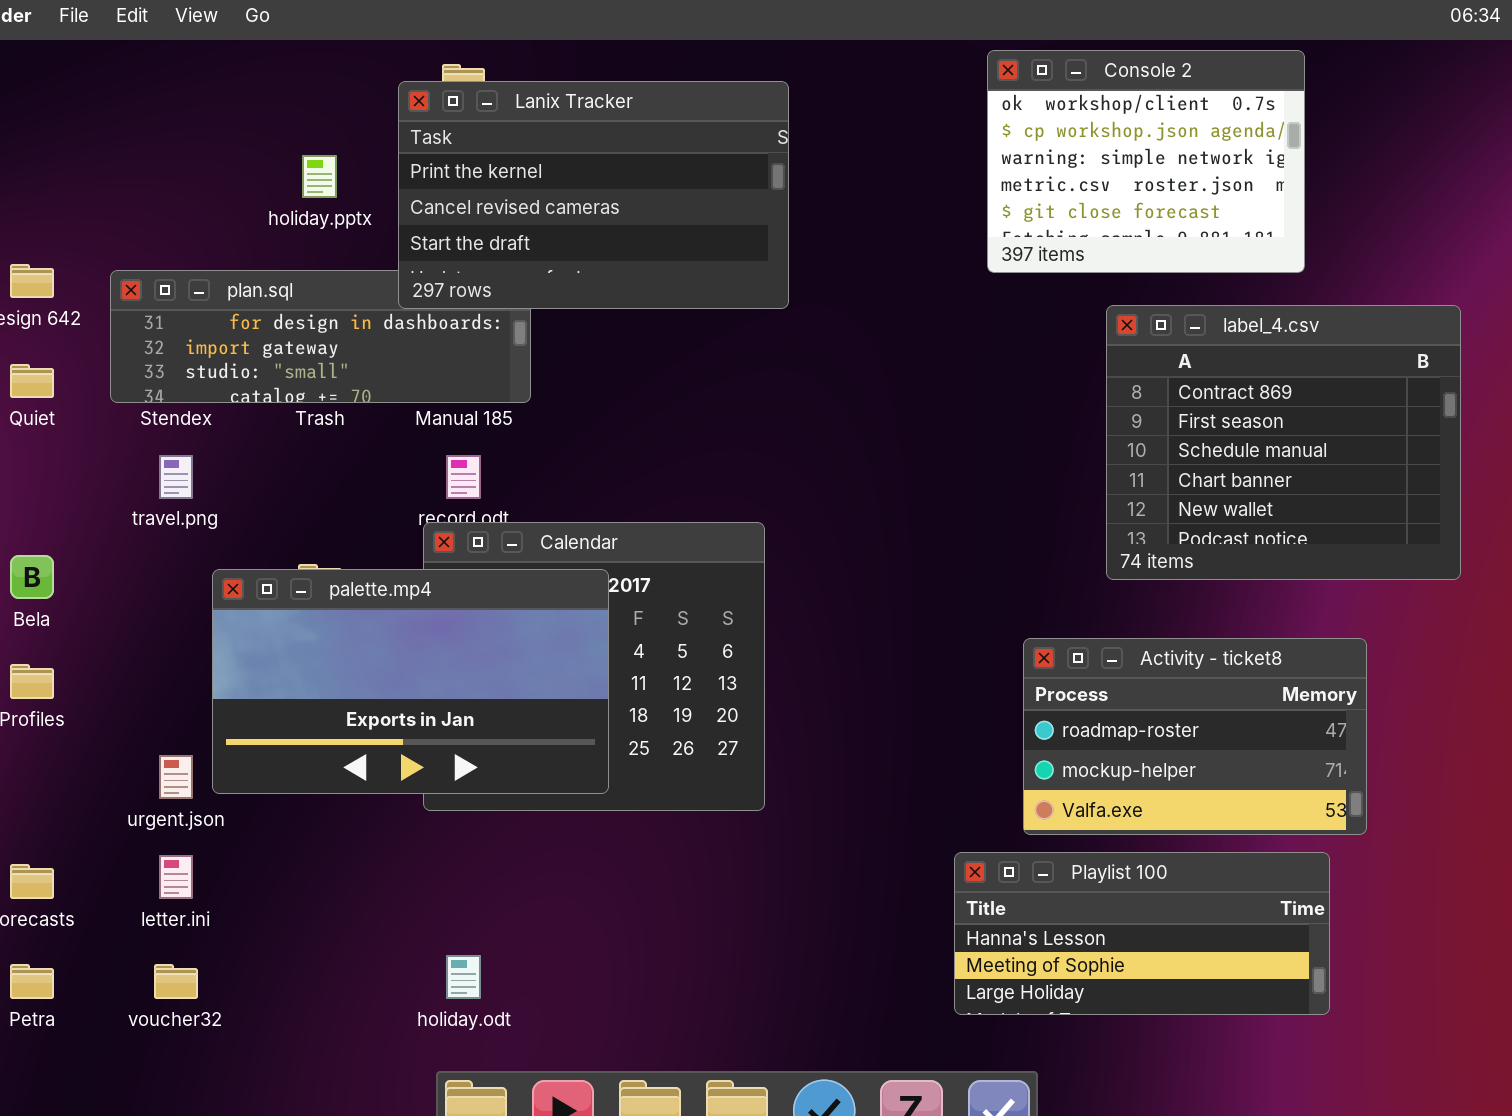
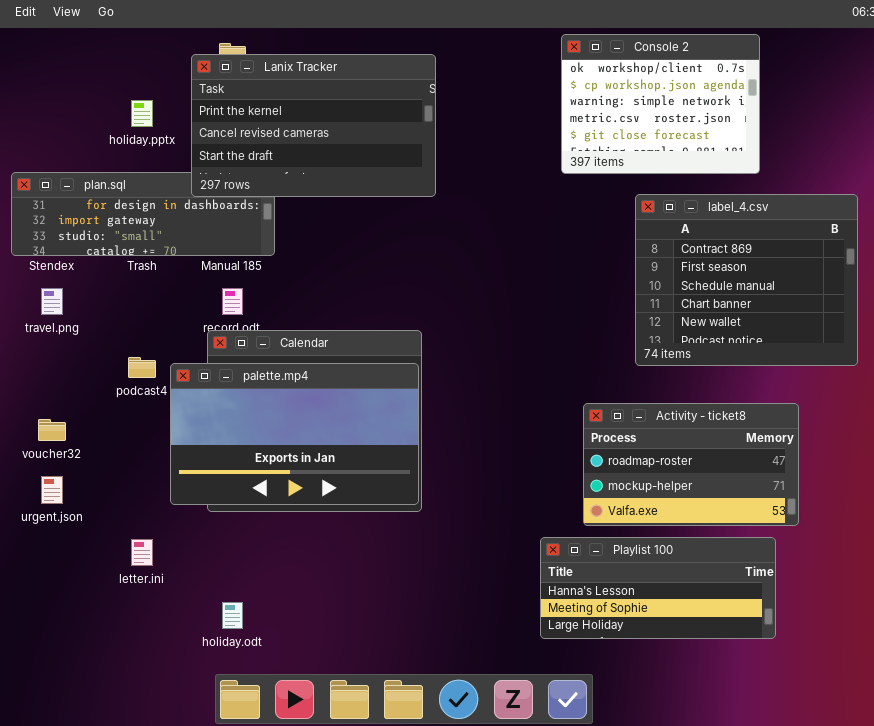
palette.mp4: [212,569,609,794] -> [170,363,419,505], moved
letter.ini: [159,855,193,899] -> [131,539,153,566], moved
voucher32: [154,964,198,999] -> [38,419,66,441], moved

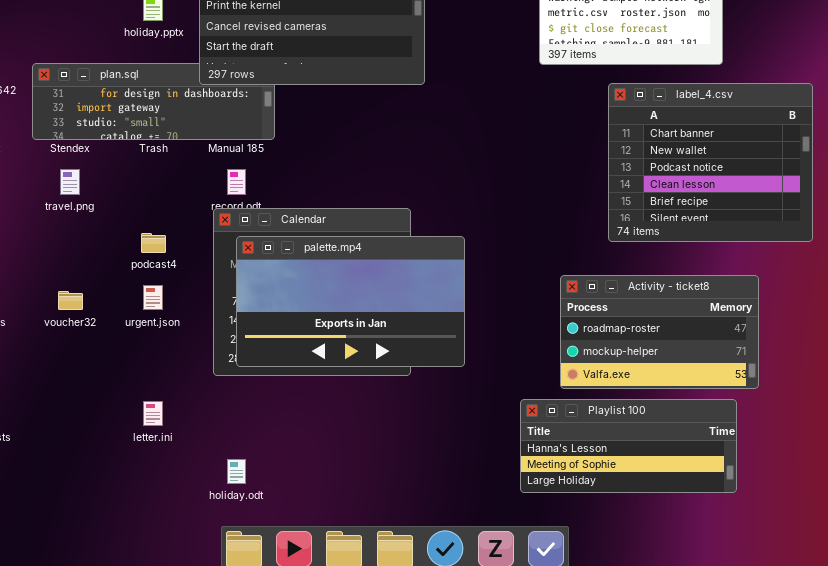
label_4.csv: [635,194,858,366] -> [608,83,813,242], scrolled down 3 rows
palette.mp4: [170,363,419,505] -> [236,236,465,367], moved
urgent.json: [41,476,63,504] -> [143,285,163,310], moved

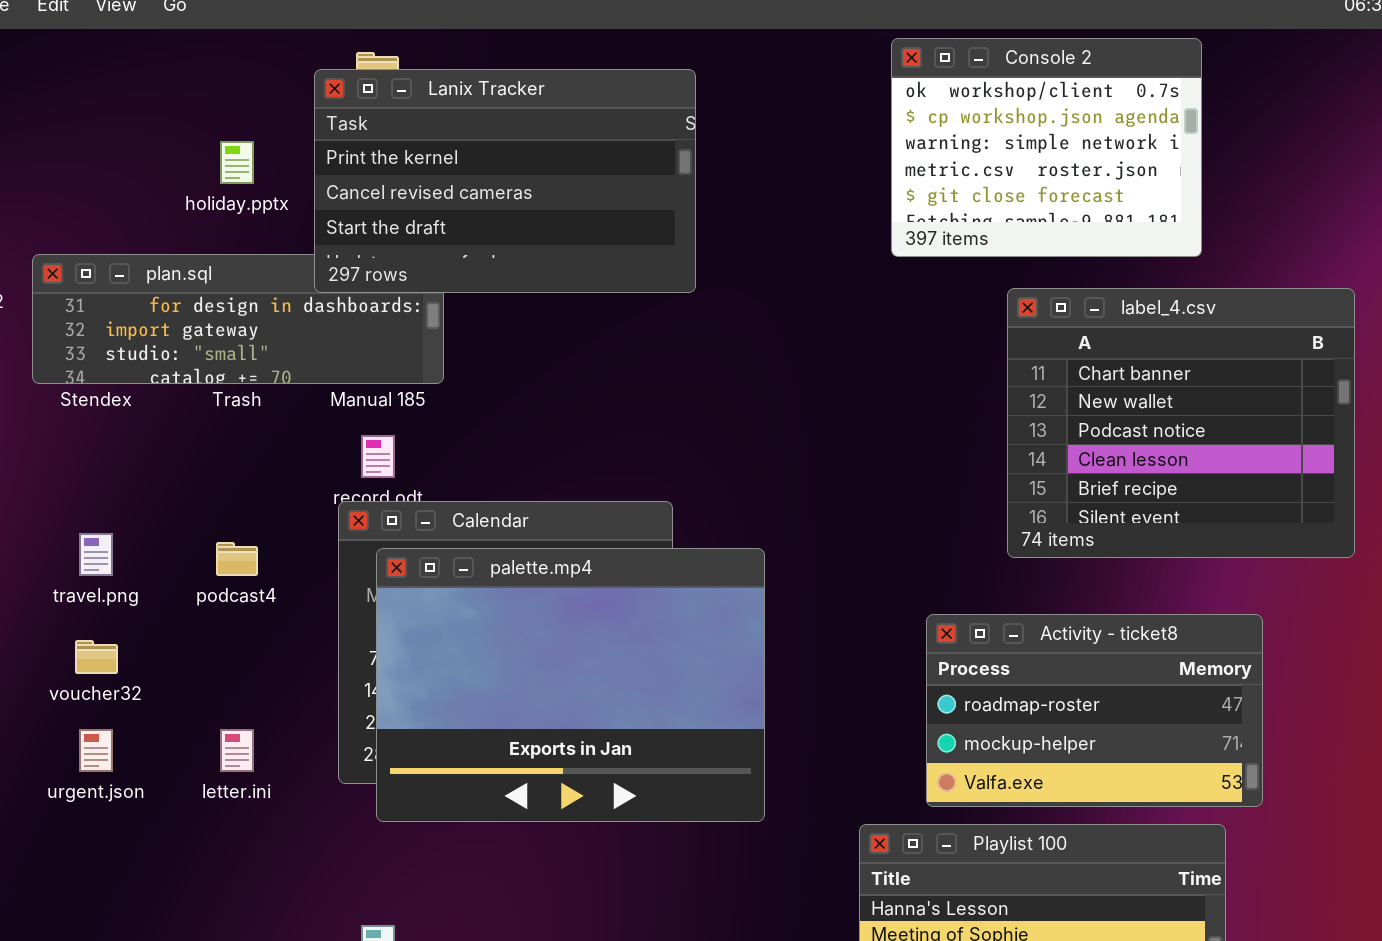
travel.png: [60,169,80,195] -> [79,533,113,576], moved
palette.mp4: [236,236,465,367] -> [376,548,765,822], resized
urgent.json: [143,285,163,310] -> [79,729,113,772], moved
letter.ini: [143,401,163,426] -> [220,729,254,772], moved

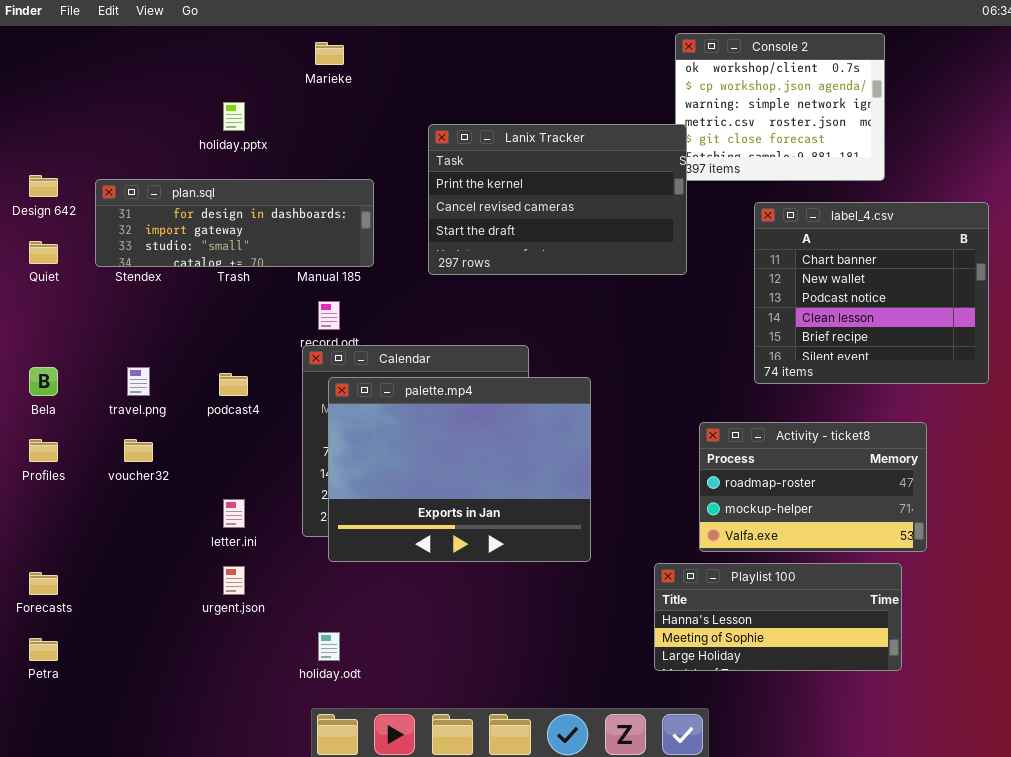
Lanix Tracker: [314,69,696,293] -> [428,124,687,275], moved
urgent.json: [79,729,113,772] -> [223,566,245,595], moved

